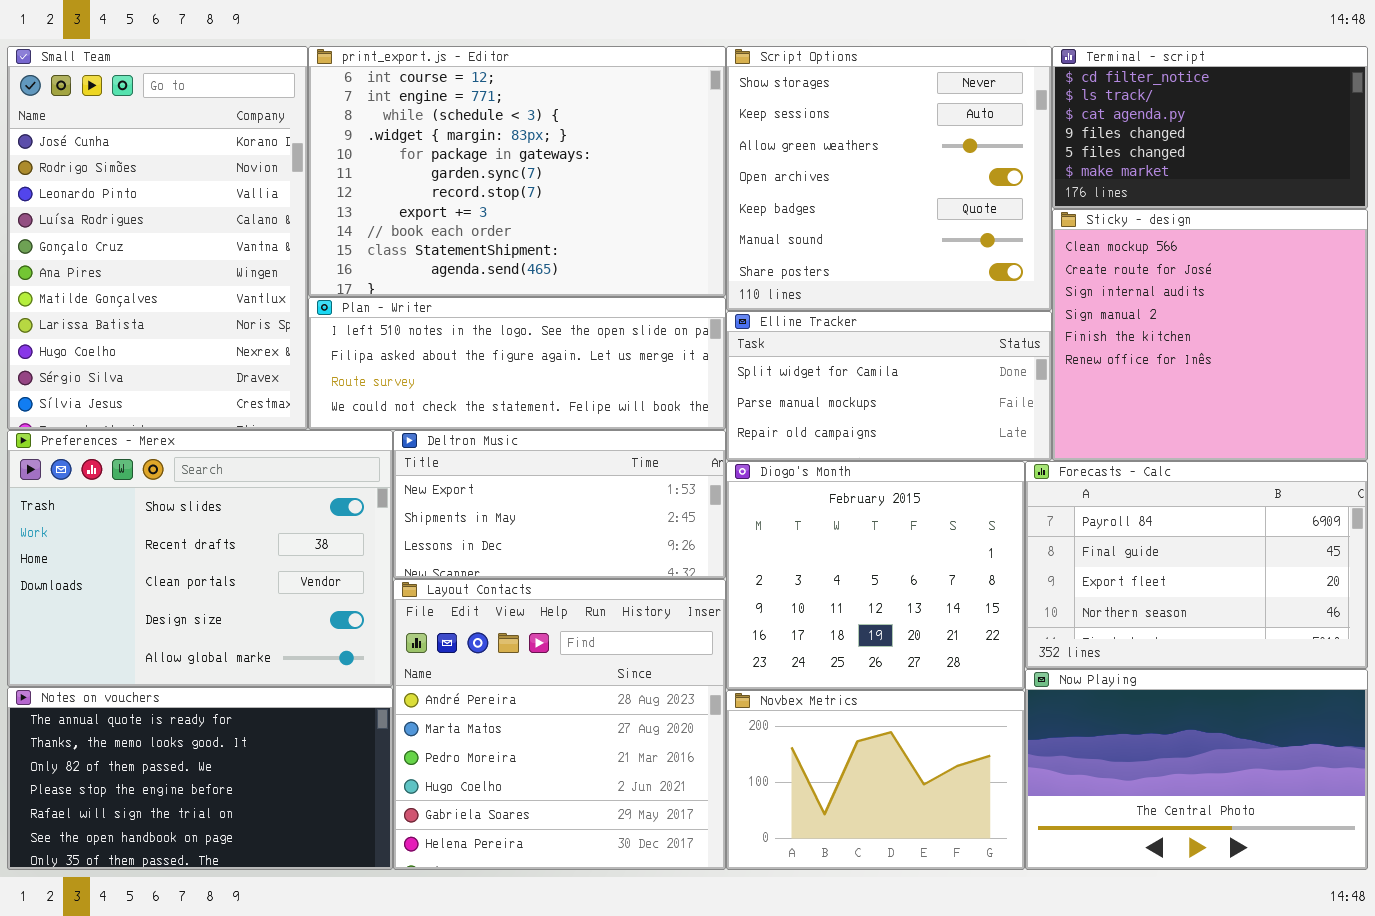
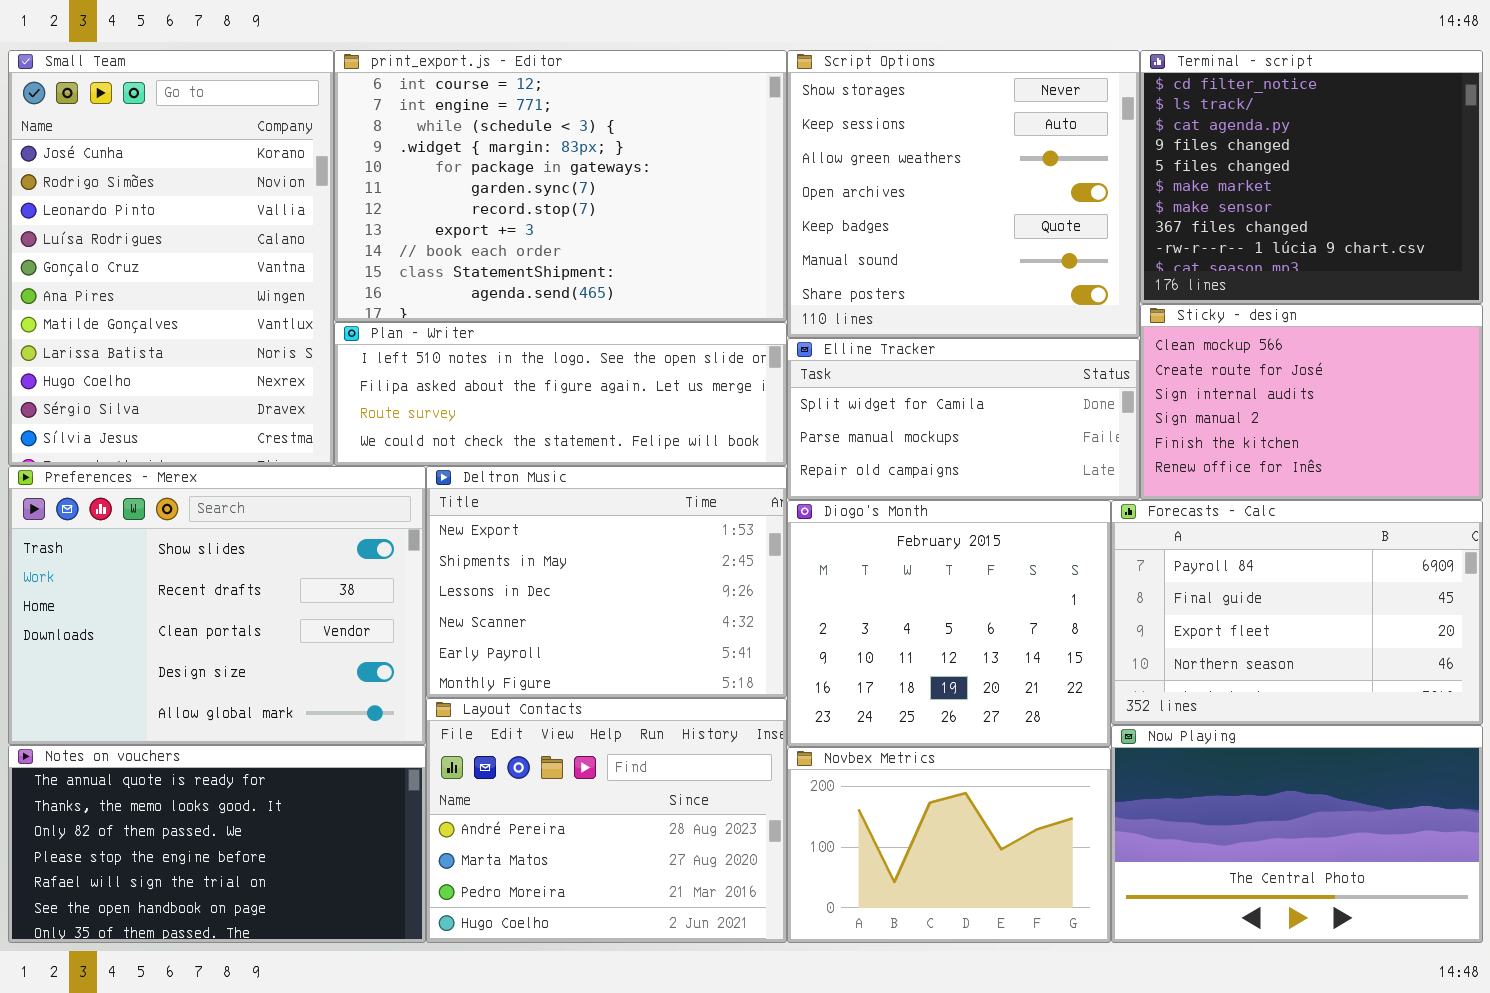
Terminal - script: [1052,46,1368,209] -> [1140,50,1483,304], resized
Sticky - design: [1052,209,1368,461] -> [1140,304,1483,500], resized
Deltron Music: [393,430,726,579] -> [426,466,787,698], resized
Layout Contacts: [393,579,726,870] -> [426,698,787,943], resized

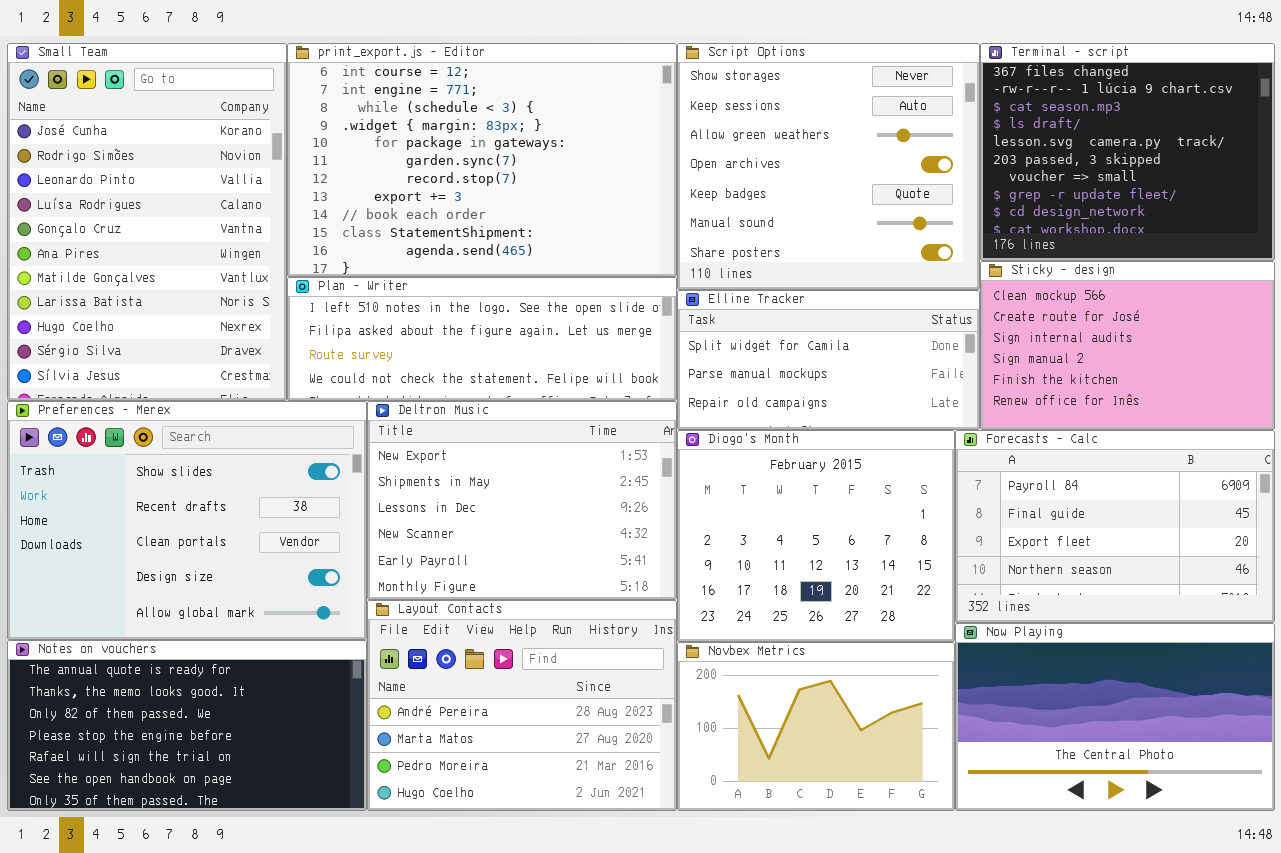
Terminal - script: [1140,50,1483,304] -> [980,43,1275,261], scrolled down 7 rows

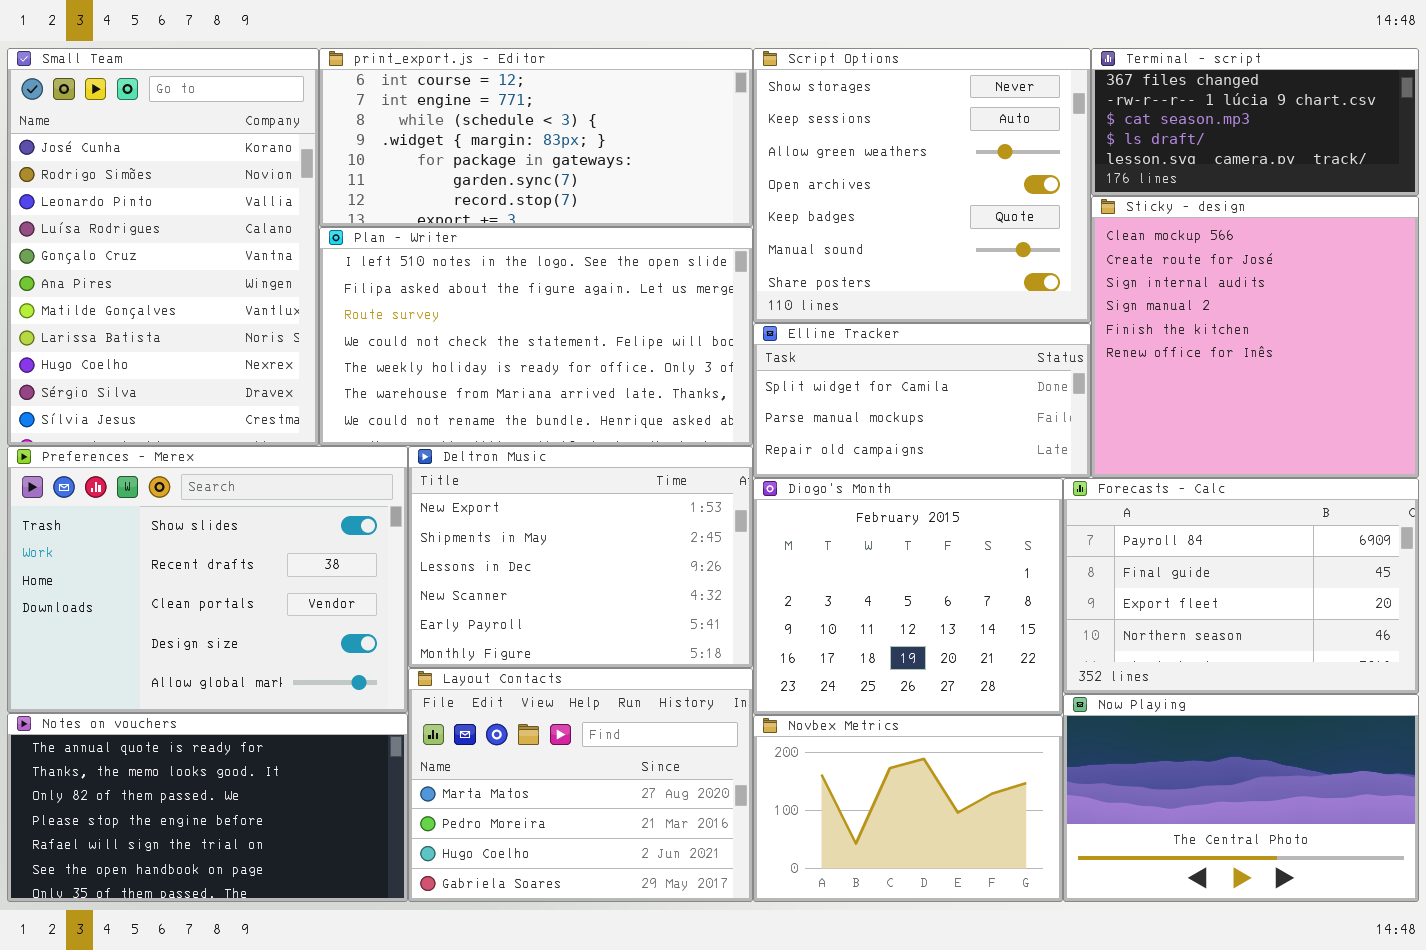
print_export.js - Editor: [287,43,677,277] -> [319,48,753,227], resized
Terminal - script: [980,43,1275,261] -> [1091,48,1419,196], resized
Sticky - design: [980,261,1275,430] -> [1091,196,1419,478], resized
Plan - Writer: [287,277,677,401] -> [319,227,753,446], resized
Layout Contacts: [367,600,677,811] -> [408,668,753,902], scrolled down 1 row

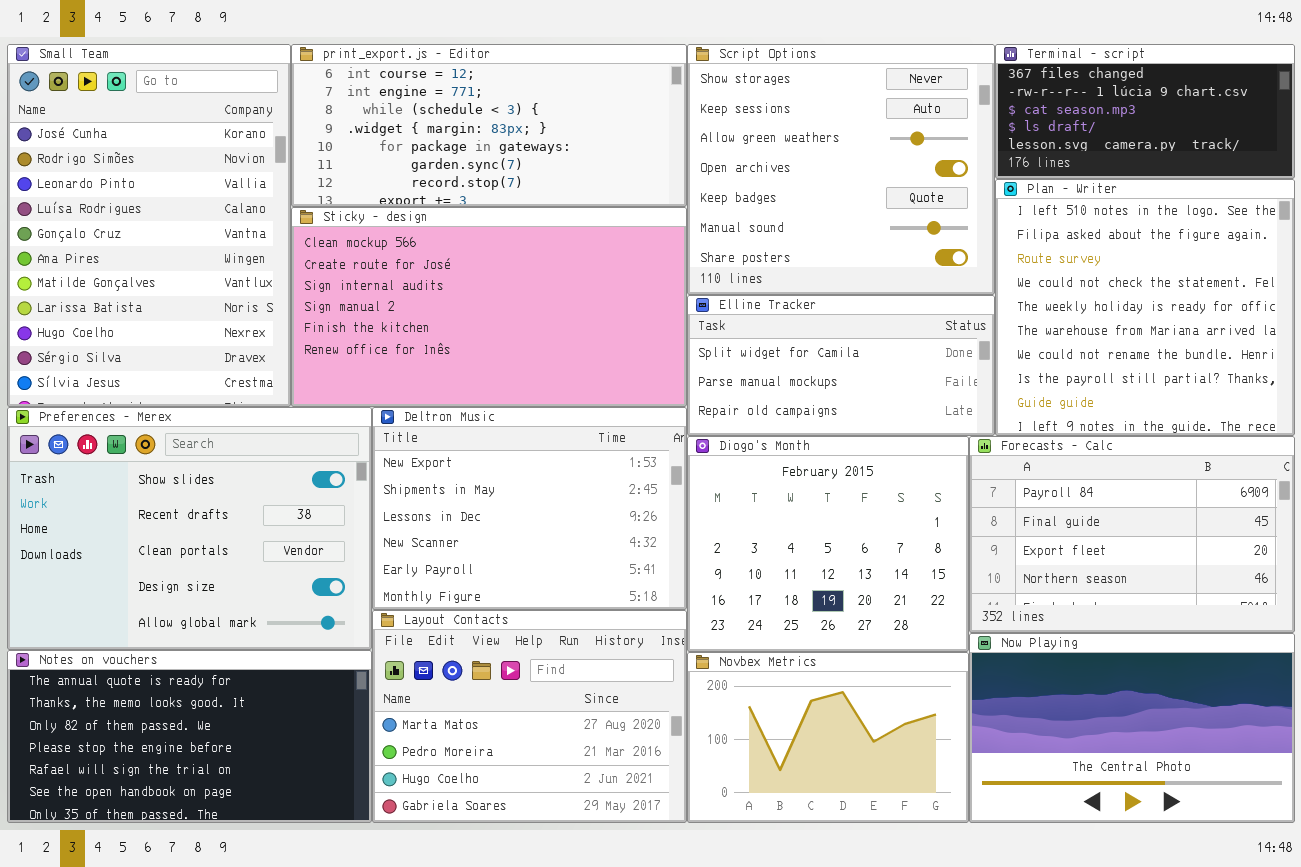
Sticky - design: [1091,196,1419,478] -> [291,207,687,407], moved, resized
Plan - Writer: [319,227,753,446] -> [995,179,1295,436], moved, resized

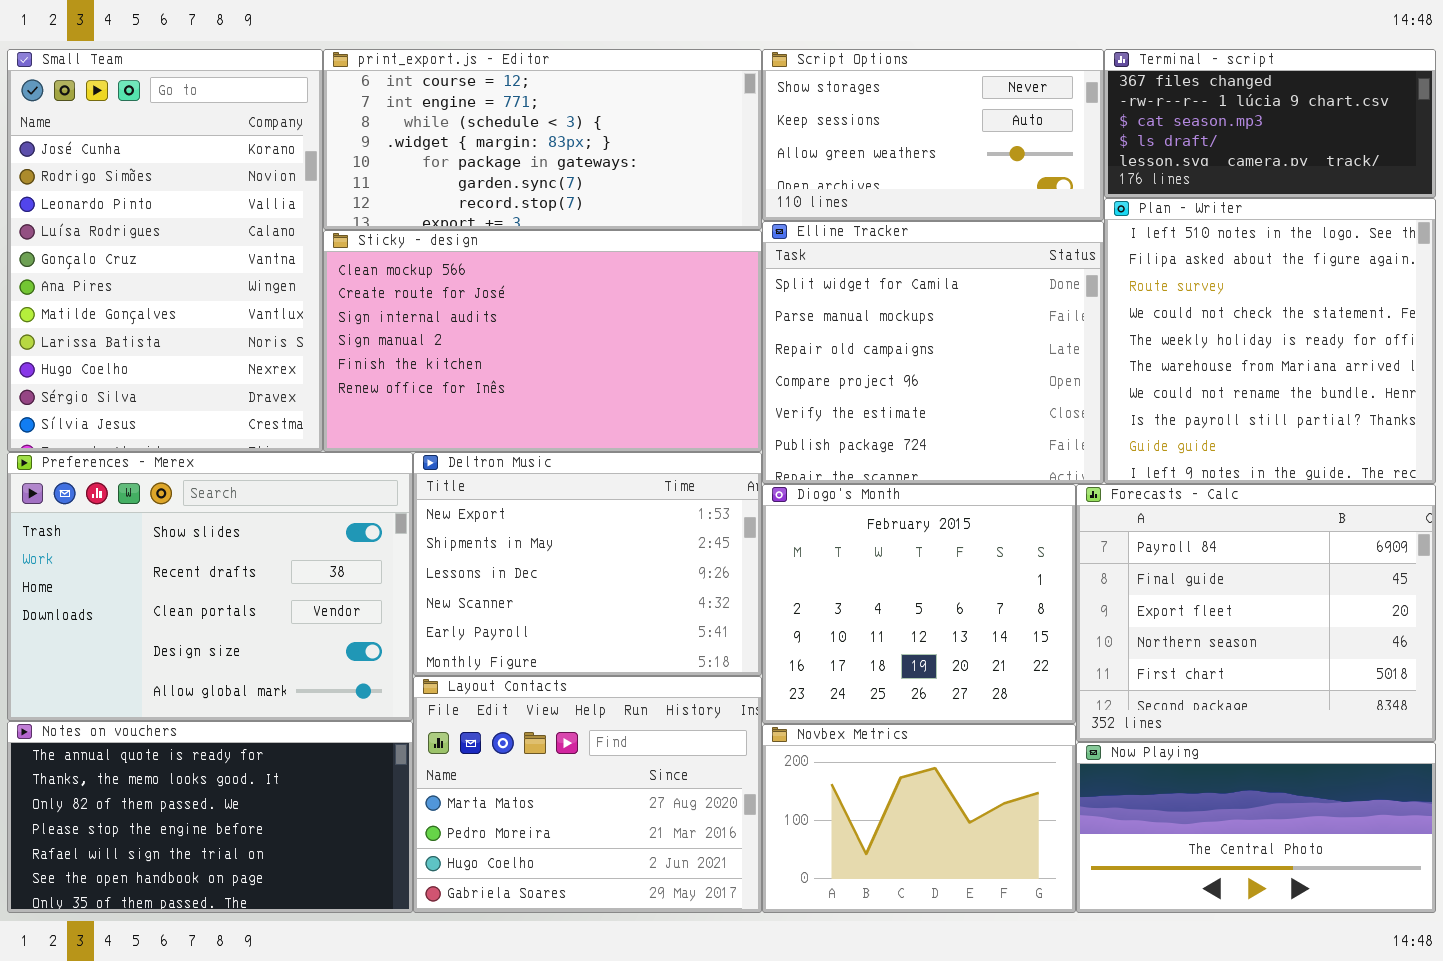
Script Options: [687,44,995,295] -> [762,49,1104,221], resized
Elline Tracker: [687,295,995,436] -> [762,221,1104,484], resized
Forecasts - Calc: [969,436,1295,633] -> [1076,484,1436,742], resized
Now Playing: [969,633,1295,823] -> [1076,742,1436,913], resized

